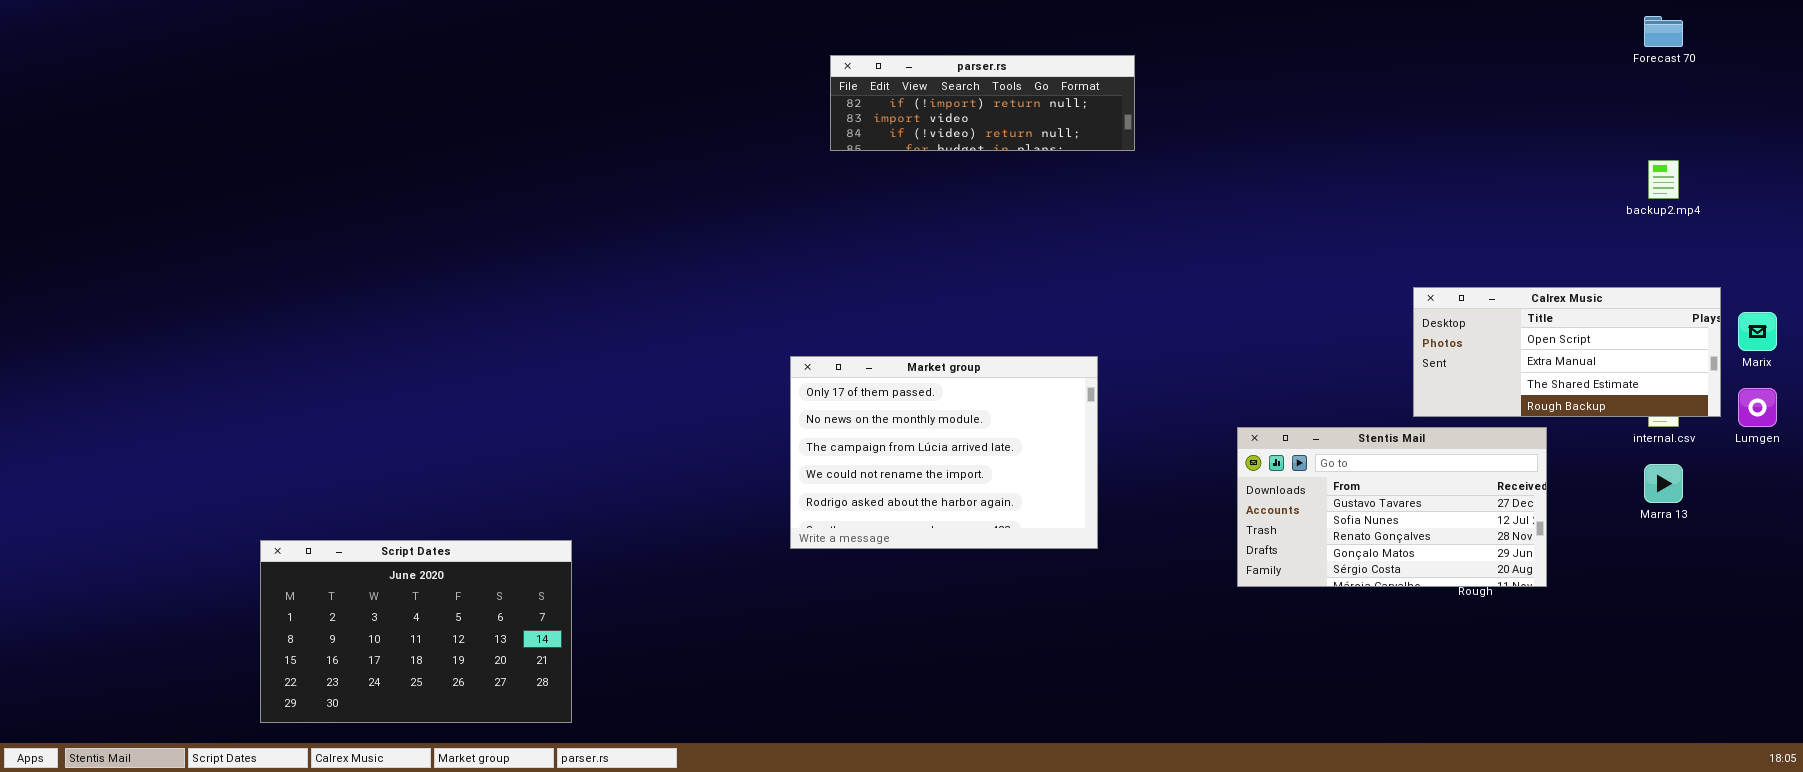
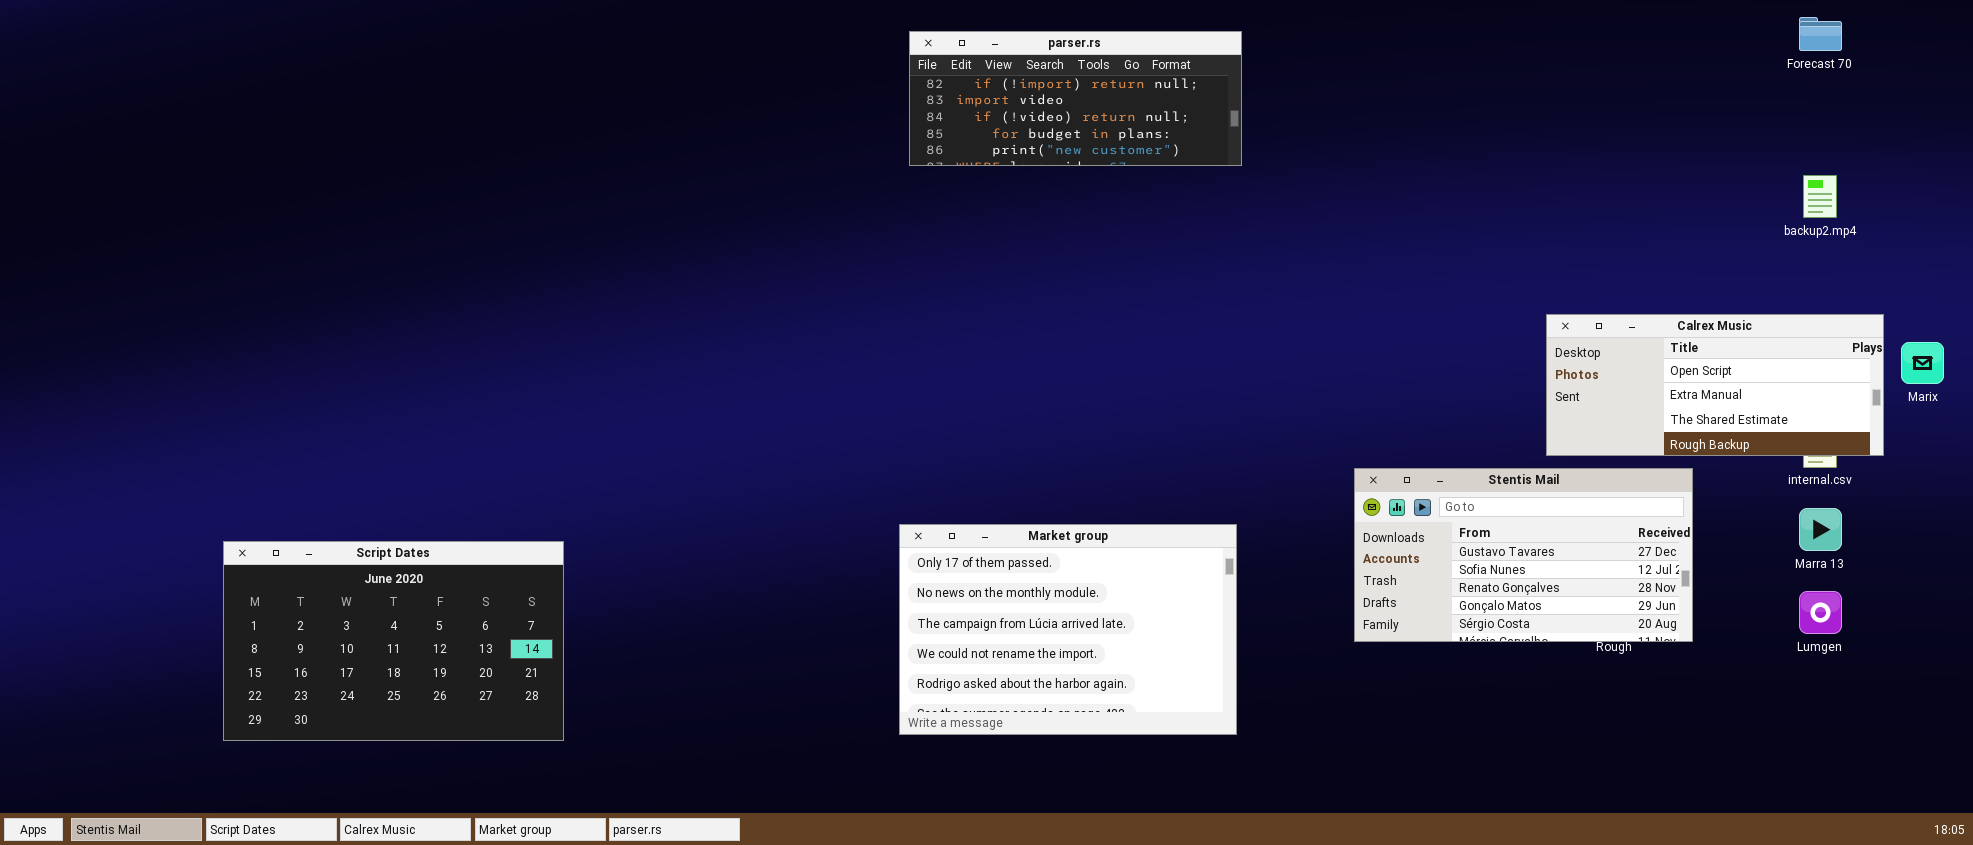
parser.rs: [830,55,1135,151] -> [909,31,1242,166], resized
Market group: [790,356,1098,549] -> [899,524,1237,735], moved
Lumgen: [1738,388,1777,427] -> [1799,591,1842,634], moved
Script Dates: [260,540,572,723] -> [223,541,564,741], moved

